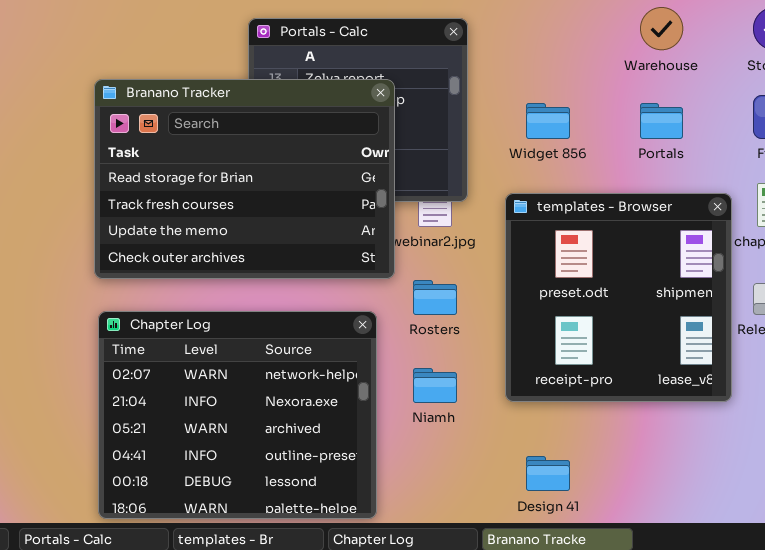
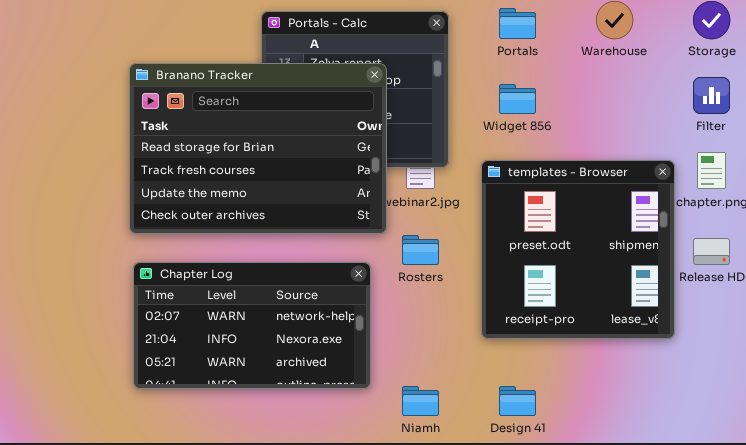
Portals: [640,103,683,139] -> [499,8,536,39], moved
Chapter Log: [98,311,377,519] -> [133,262,371,389], resized
Niamh: [413,368,457,403] -> [402,386,439,416], moved

